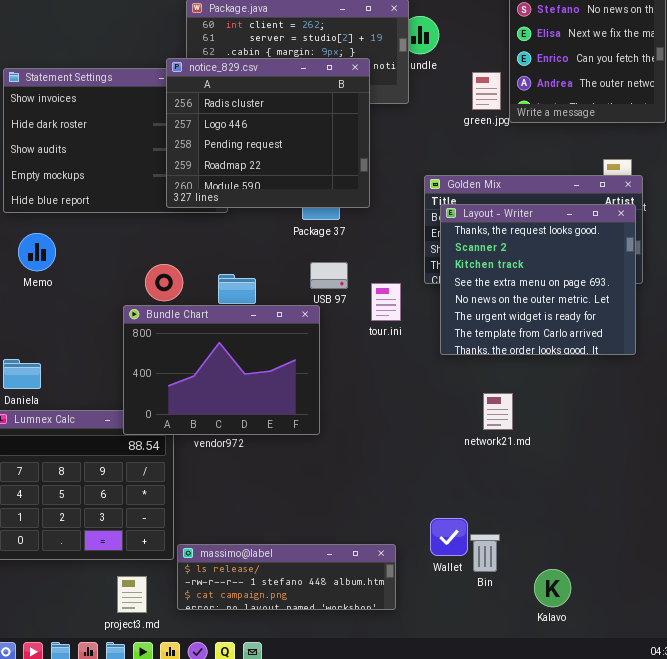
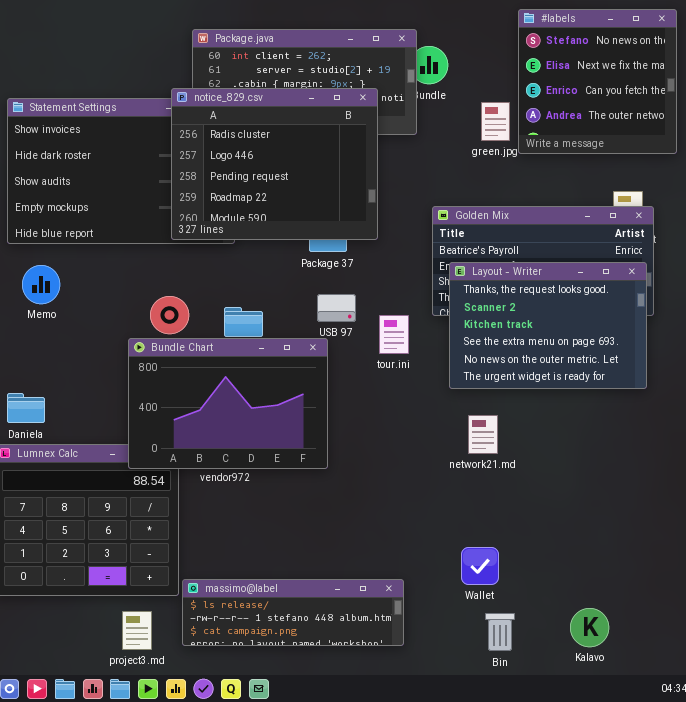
Layout - Writer: [440,204,636,355] -> [449,262,647,389], resized
network21.md: [483,393,513,430] -> [468,415,498,454], moved
Wallet: [430,518,468,556] -> [461,547,499,585], moved
Bin: [470,534,500,572] -> [485,613,515,651], moved
Kalavo: [534,569,571,607] -> [570,608,609,647], moved

